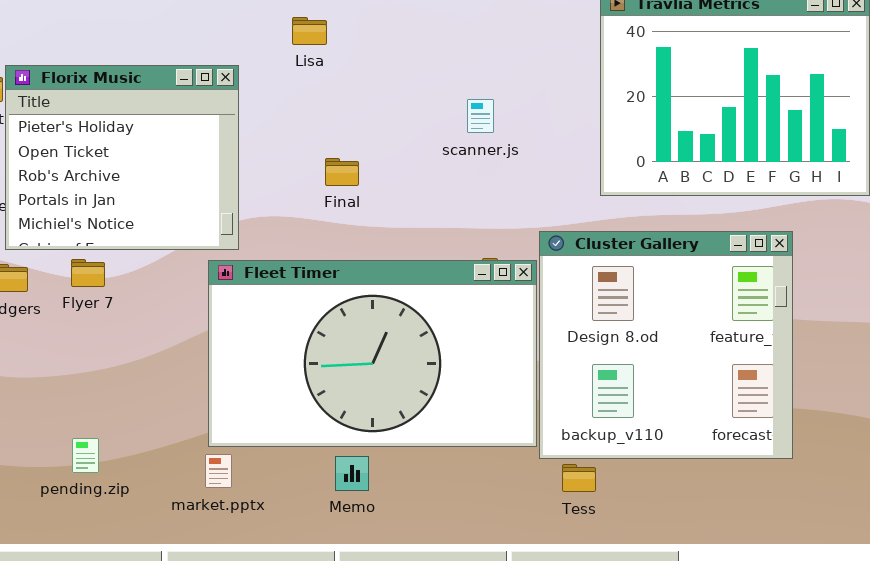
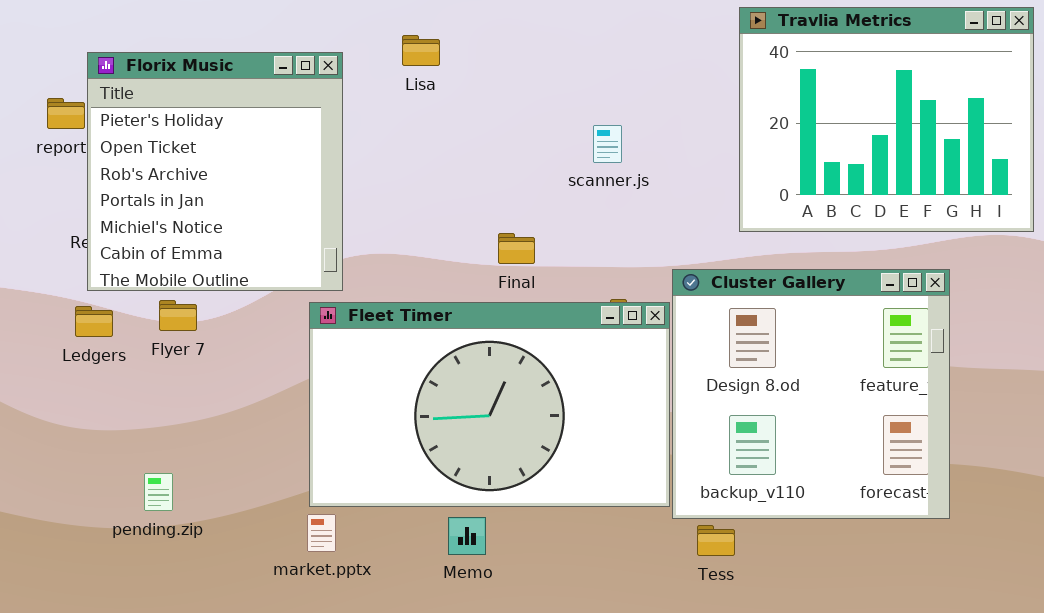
Florix Music: [5,65,239,250] -> [87,52,343,291], resized
Final: [325,158,359,186] -> [498,233,535,264], moved
pending.zip: [72,438,99,473] -> [144,473,173,511], moved

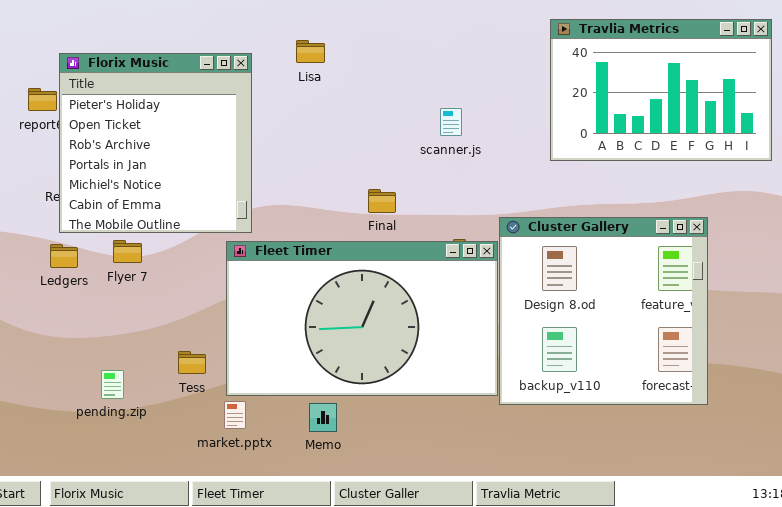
Travlia Metrics: [739,7,1034,232] -> [550,19,772,161], resized
Memo: [448,517,486,555] -> [309,403,337,432], moved
Tess: [697,525,735,556] -> [178,351,206,374], moved

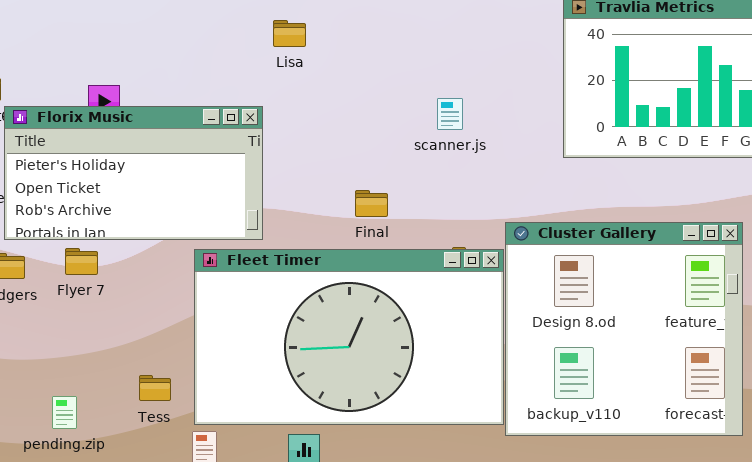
Florix Music: [59,53,252,233] -> [4,106,263,240], resized

